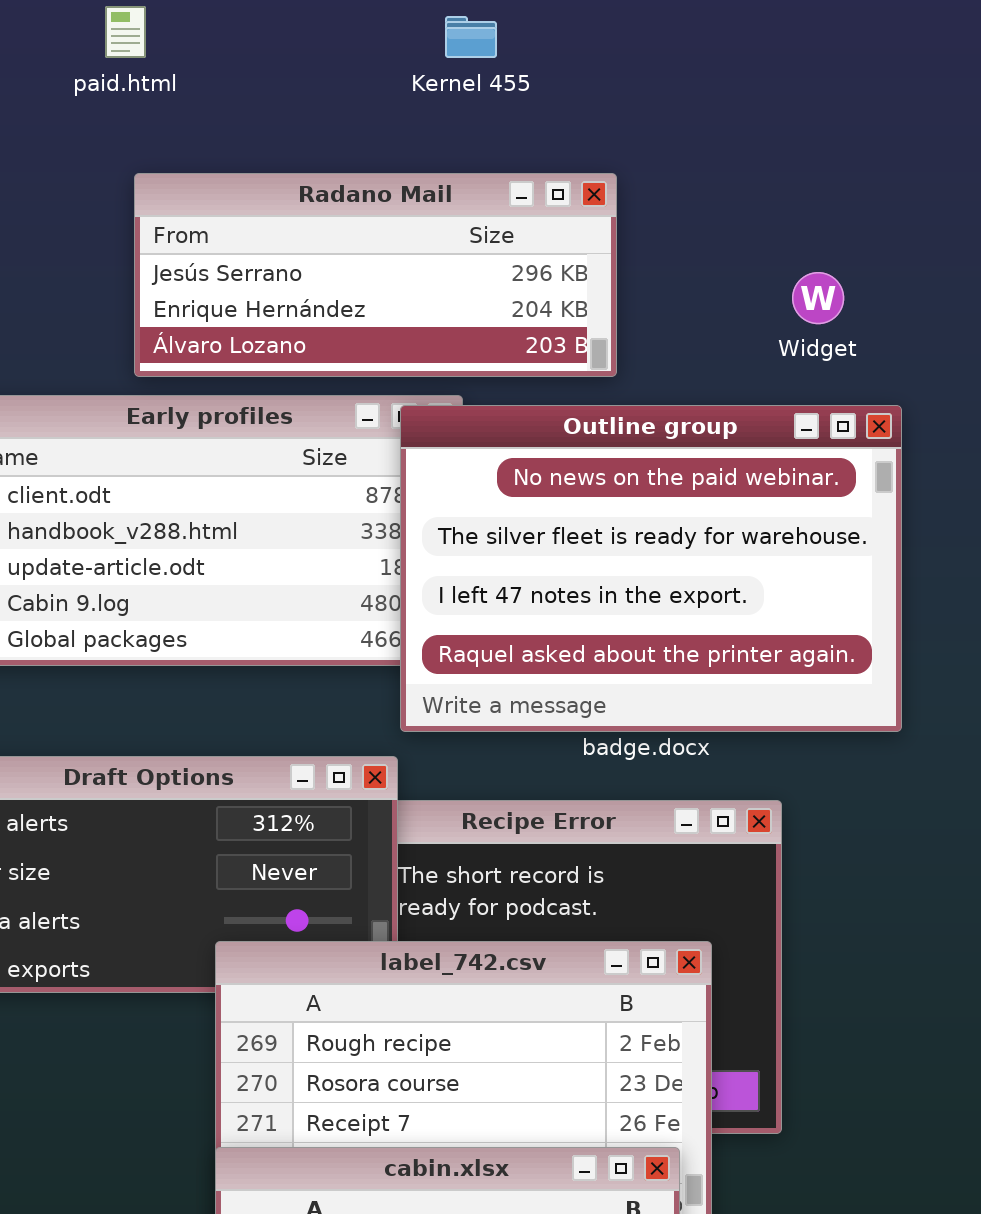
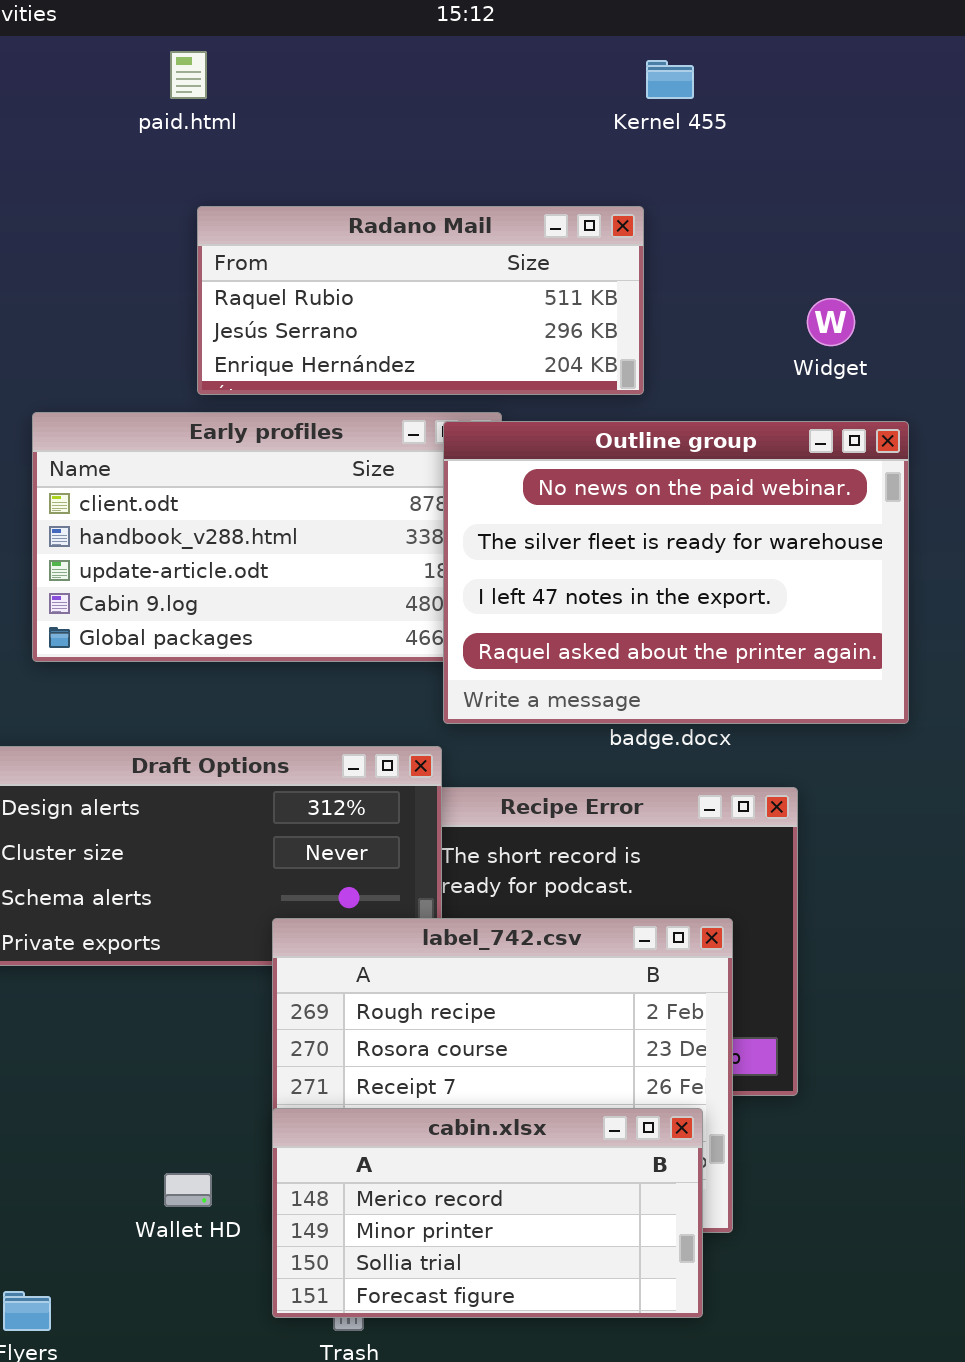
Kernel 455: [445,16,497,58] -> [646,60,694,99], moved
Radano Mail: [134,173,617,377] -> [197,206,644,395], scrolled up 1 row

